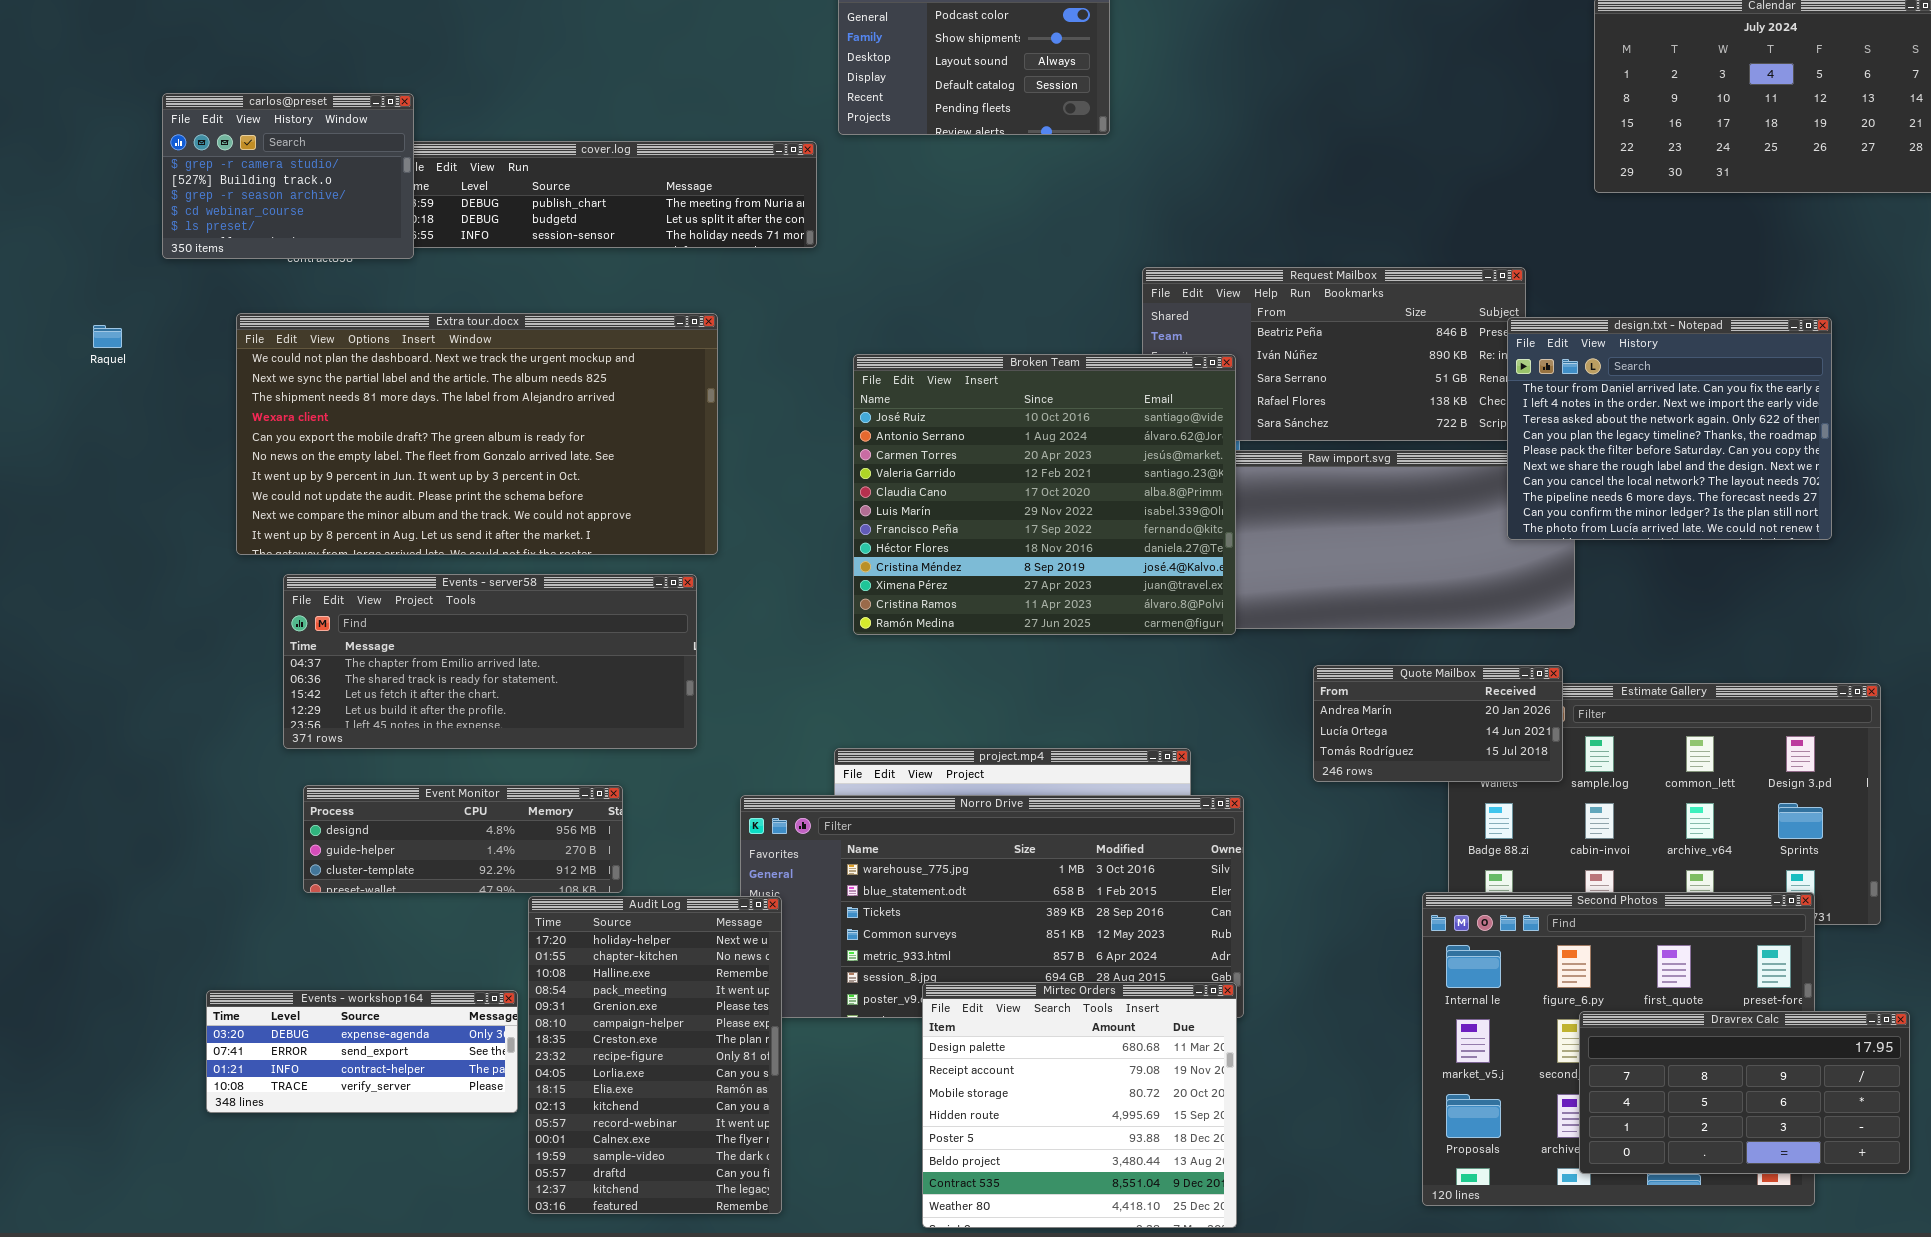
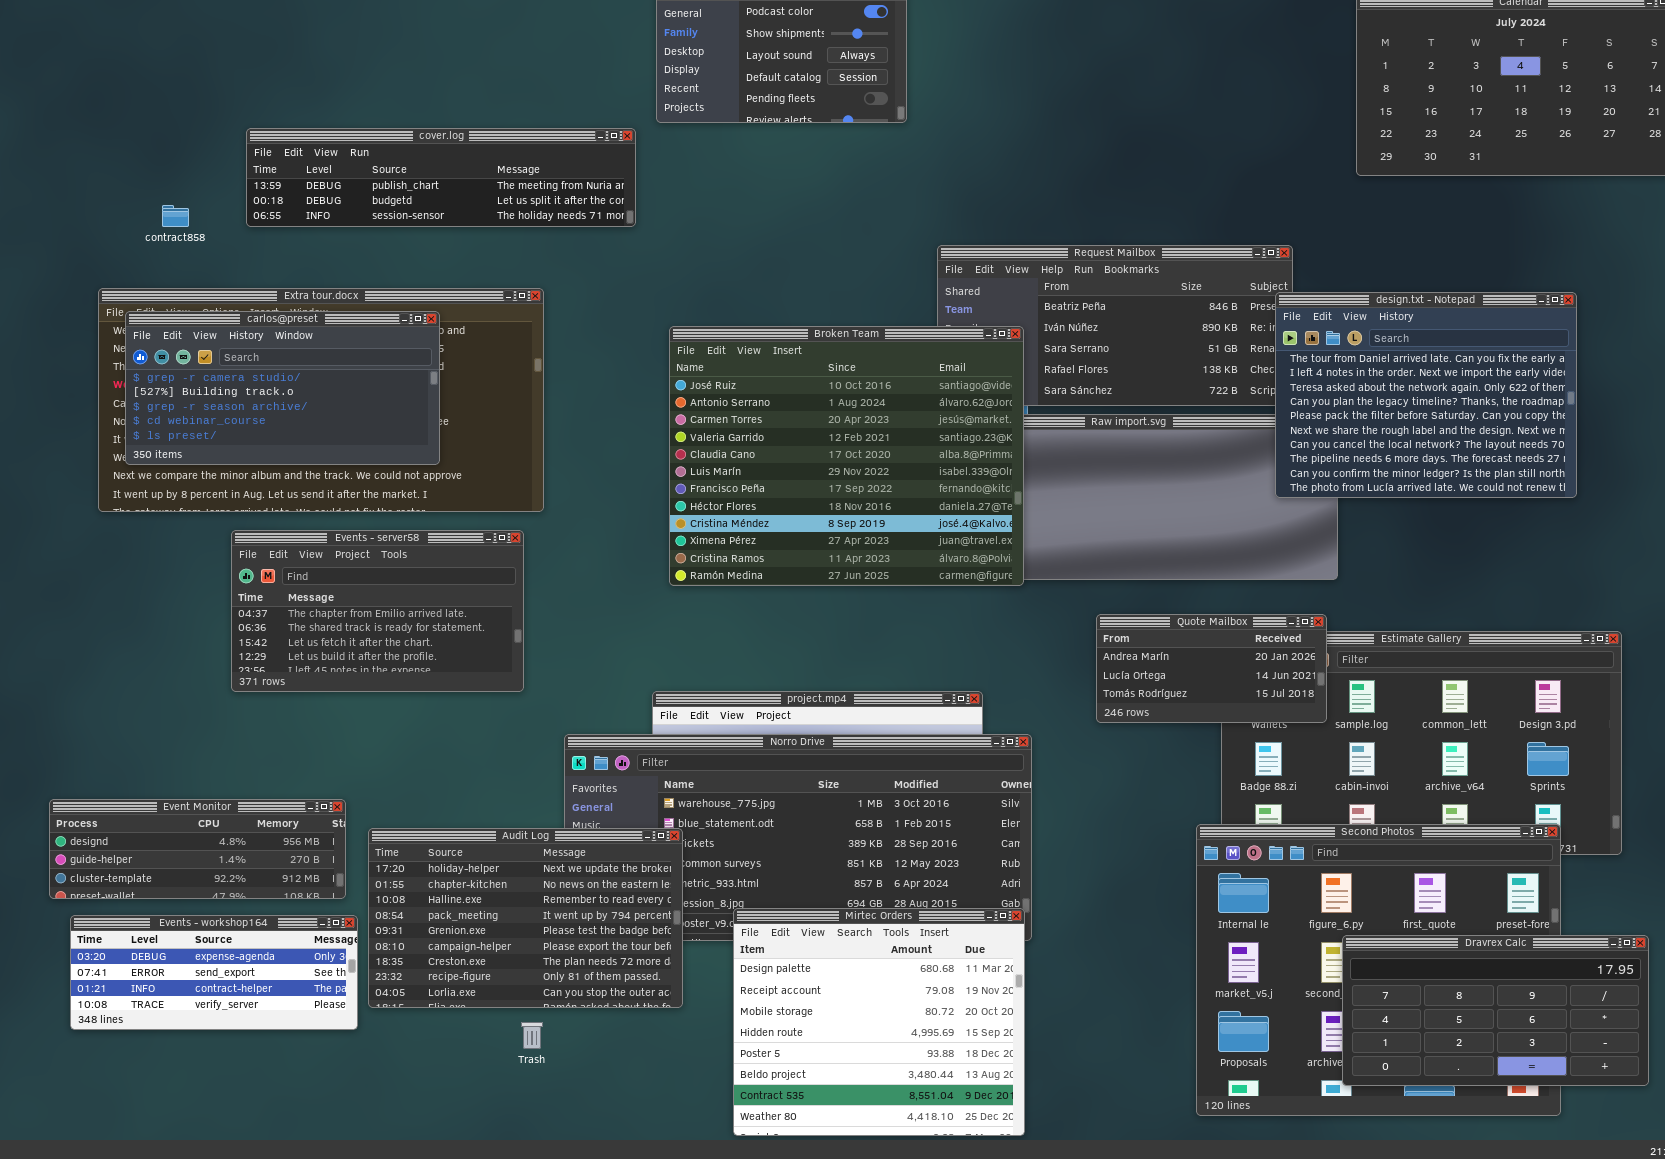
carlos@preset: [162,93,414,259] -> [125,311,440,465], moved, resized
Events - server58: [283,574,697,749] -> [231,530,524,692], resized
Event Monitor: [303,785,623,893] -> [49,799,346,899], moved
Audit Log: [528,896,782,1214] -> [368,828,683,1008], resized

